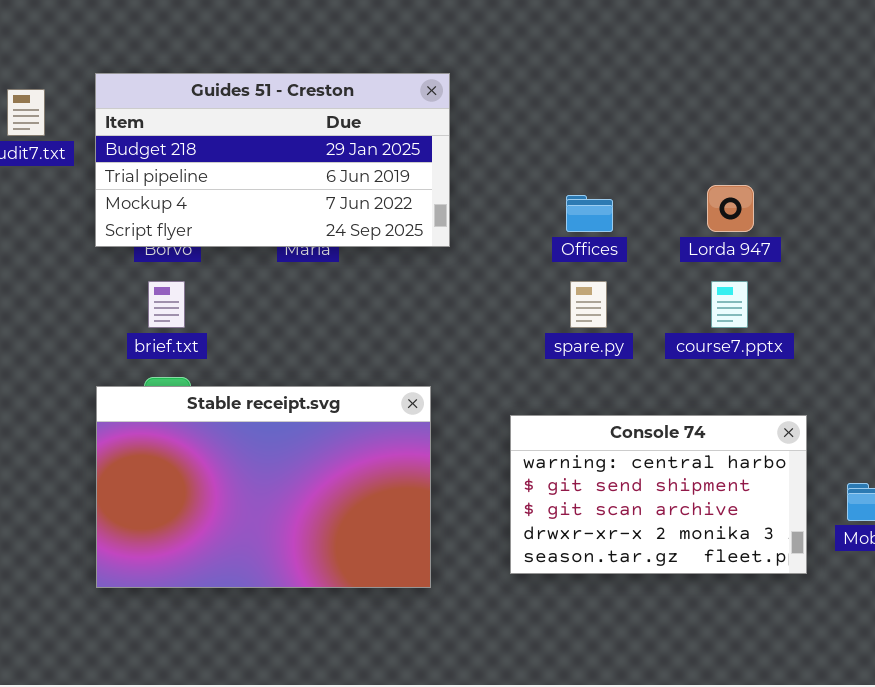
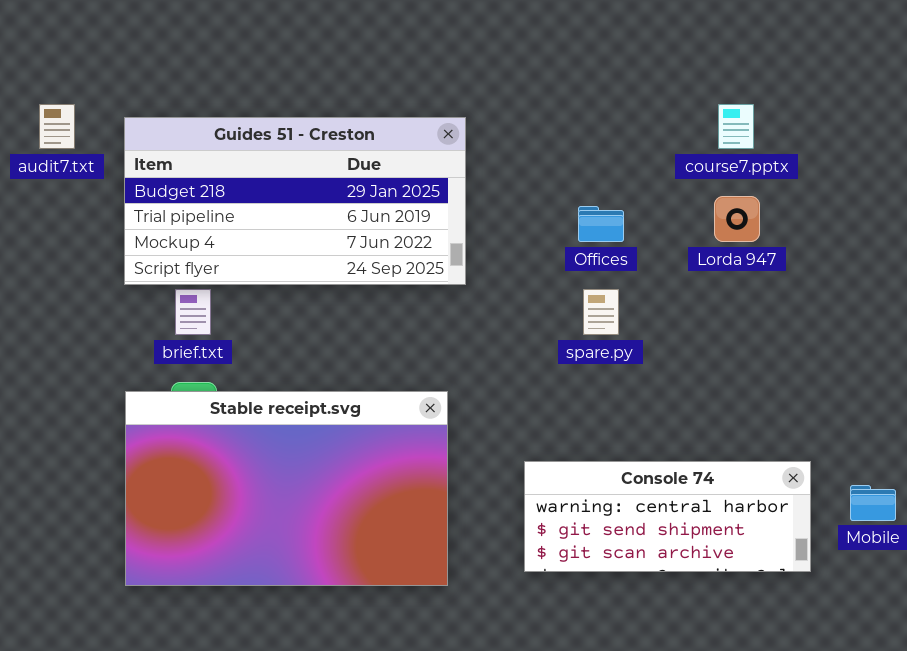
Guides 51 - Creston: [95,73,450,247] -> [124,117,466,285], moved
course7.pptx: [711,281,748,328] -> [718,104,754,149], moved
Console 74: [510,415,807,574] -> [524,461,811,572], resized

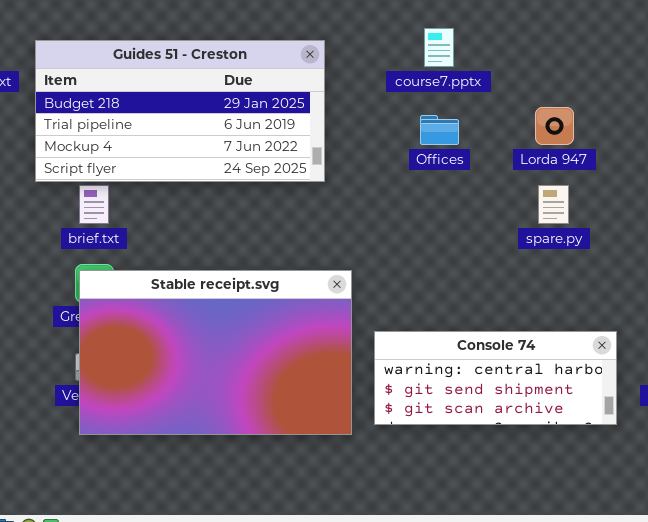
course7.pptx: [718,104,754,149] -> [424,28,454,67], moved
spare.py: [583,289,619,335] -> [538,185,569,224], moved
Stable receipt.svg: [125,391,448,586] -> [79,270,352,435], moved

